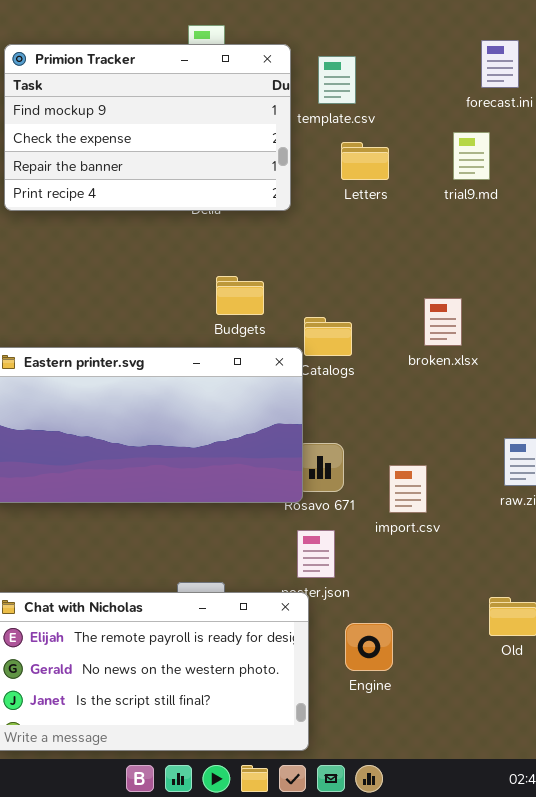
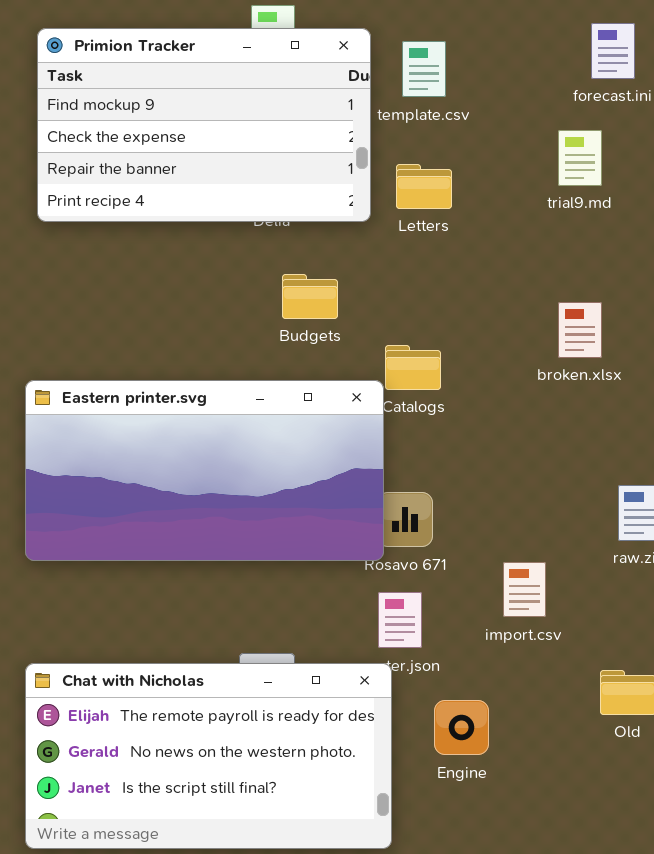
Letters: [341,142,389,180] -> [396,164,452,209], moved
Budgets: [216,276,264,315] -> [282,274,338,319], moved
broken.xlsx: [424,298,462,346] -> [558,302,602,358], moved
import.csv: [389,465,427,513] -> [503,562,546,617], moved

